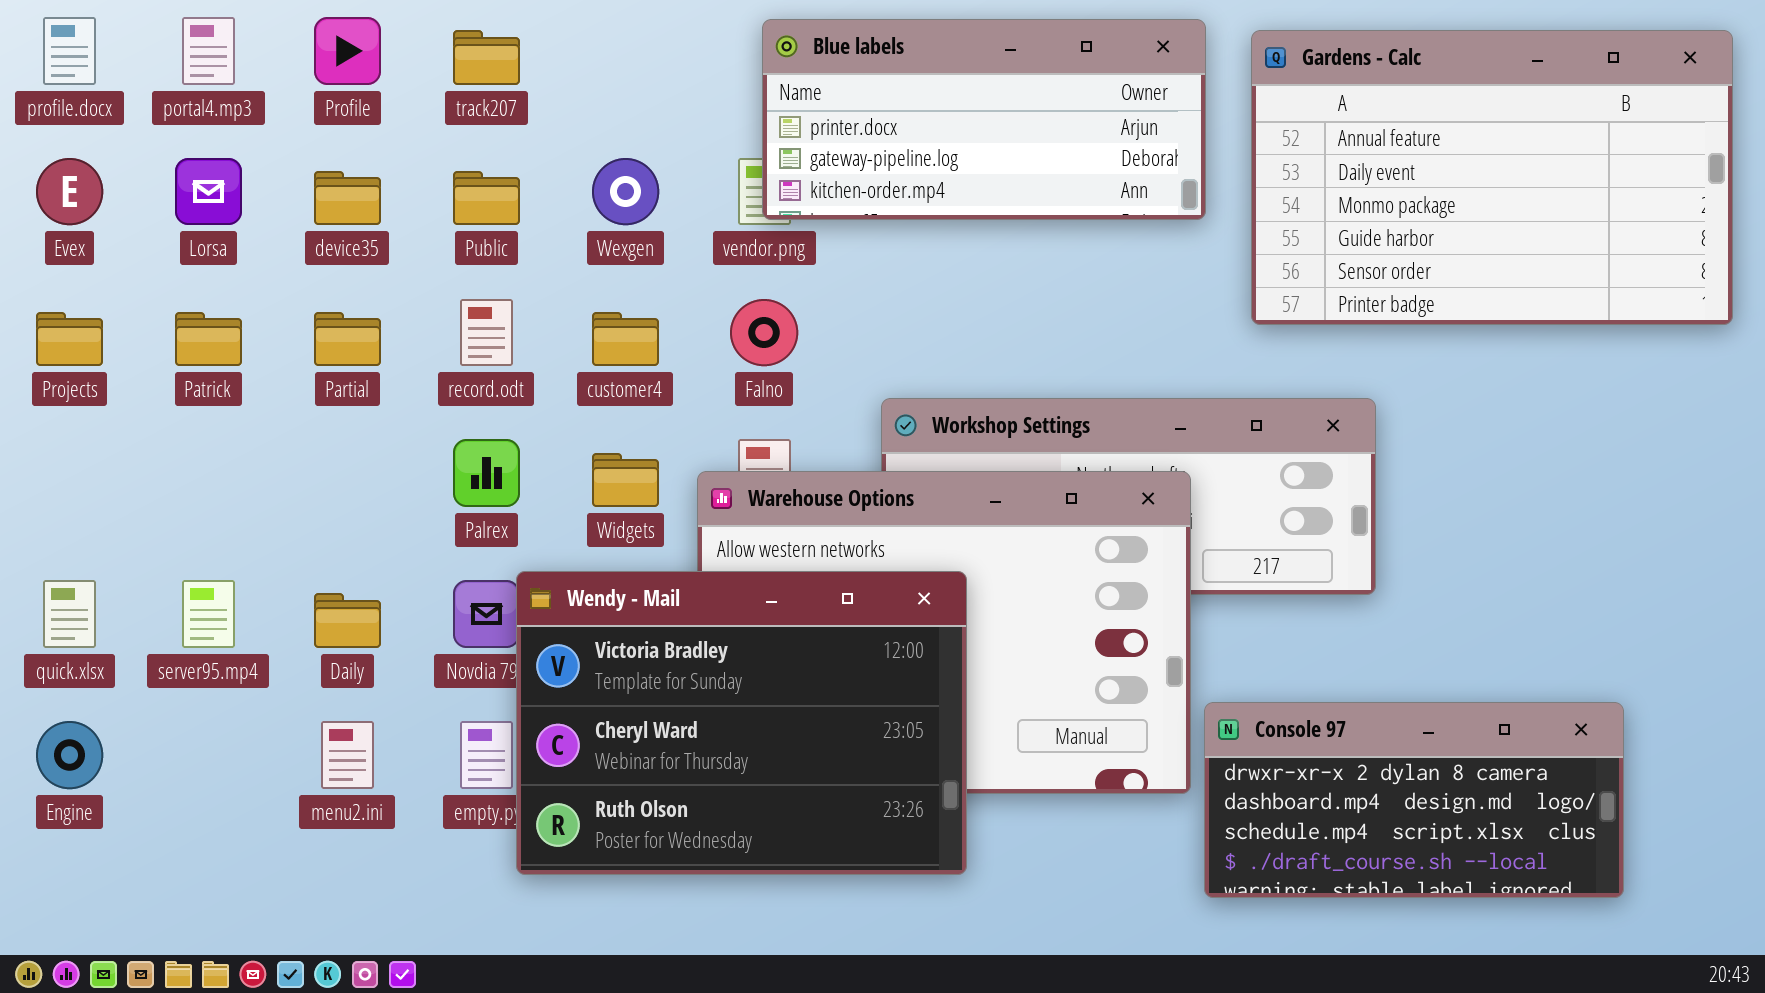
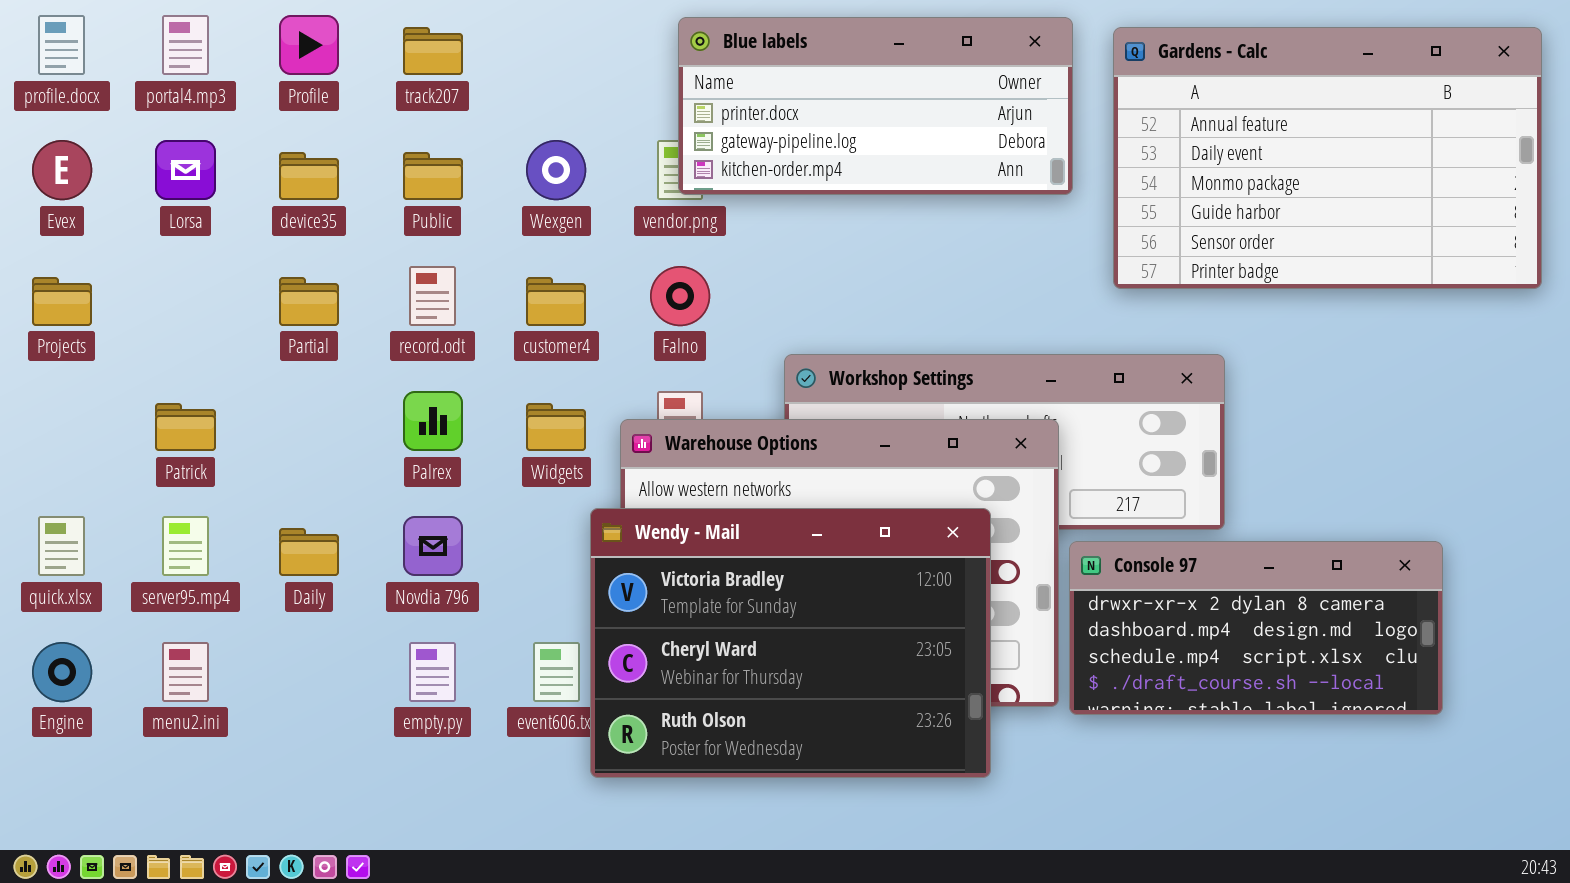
Patrick: [175,312,242,366] -> [155,403,216,451], moved
Wendy - Mail: [516,571,967,875] -> [590,508,991,778], moved
Console 97: [1204,702,1624,898] -> [1069,541,1443,715], moved
menu2.ini: [321,721,374,789] -> [162,642,209,702], moved

